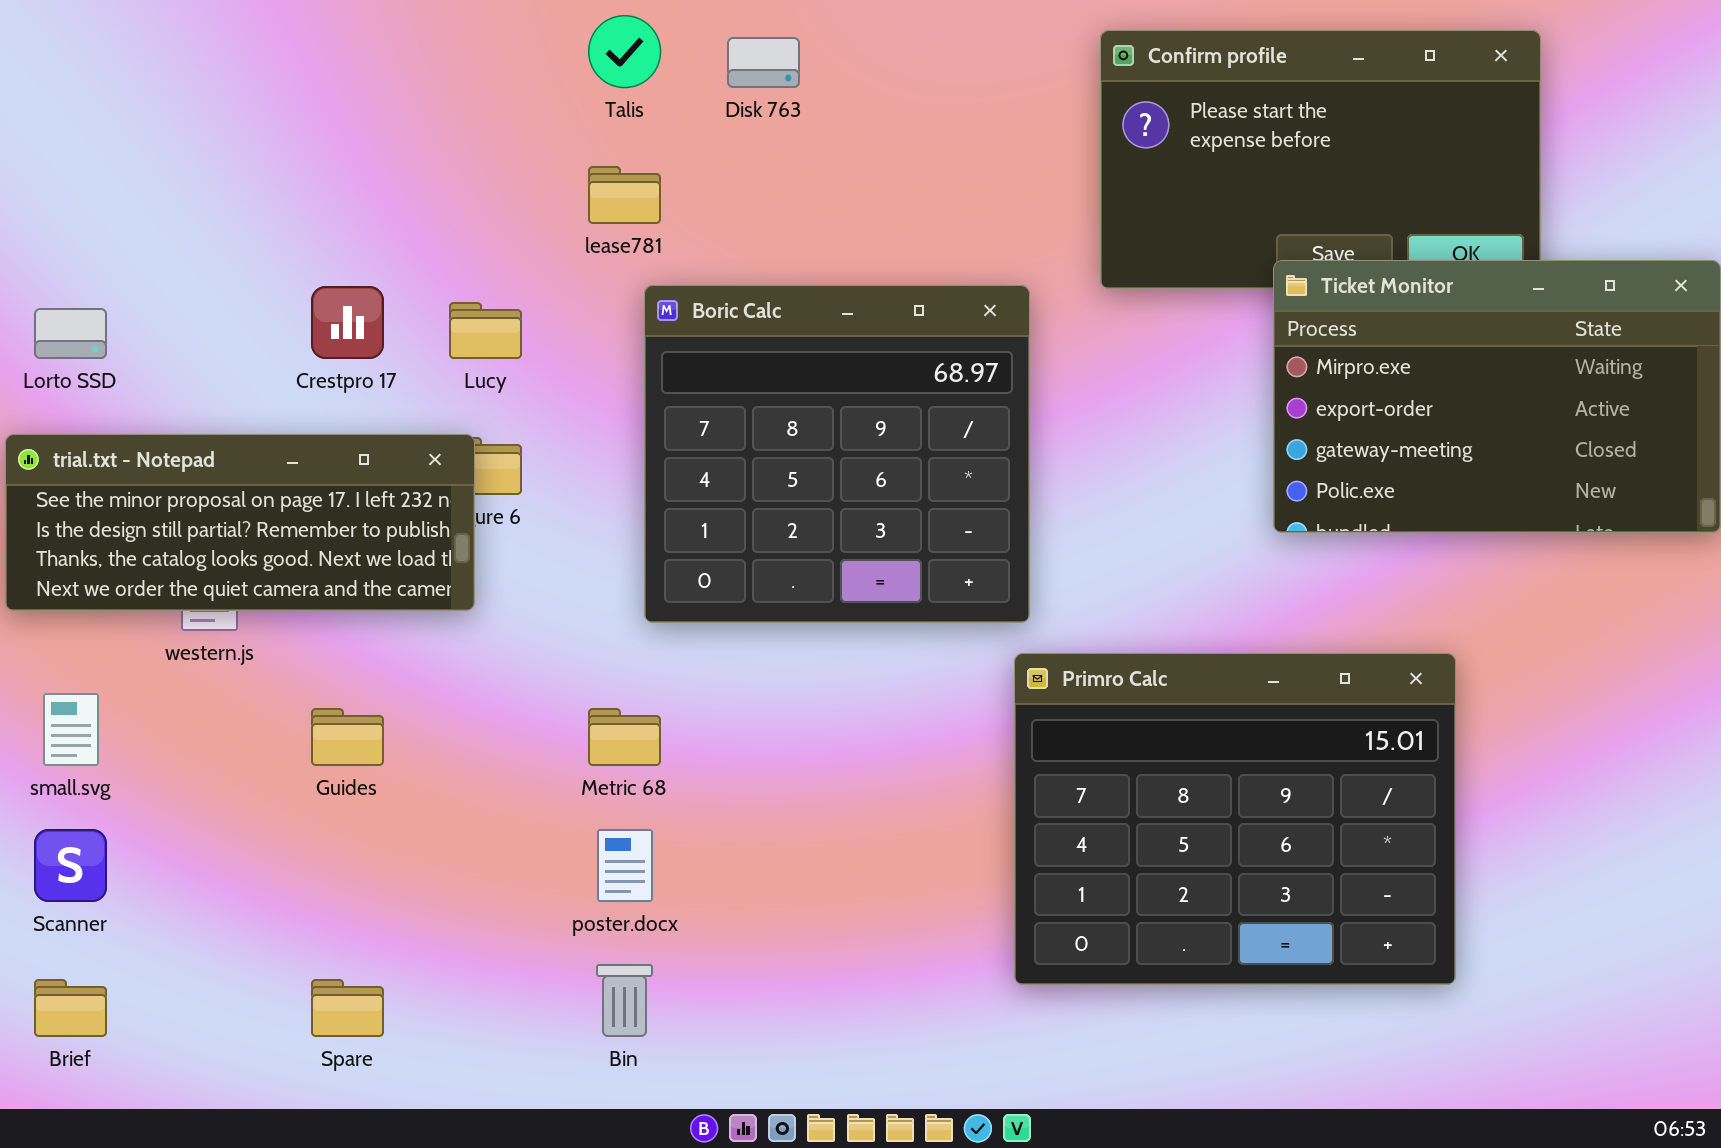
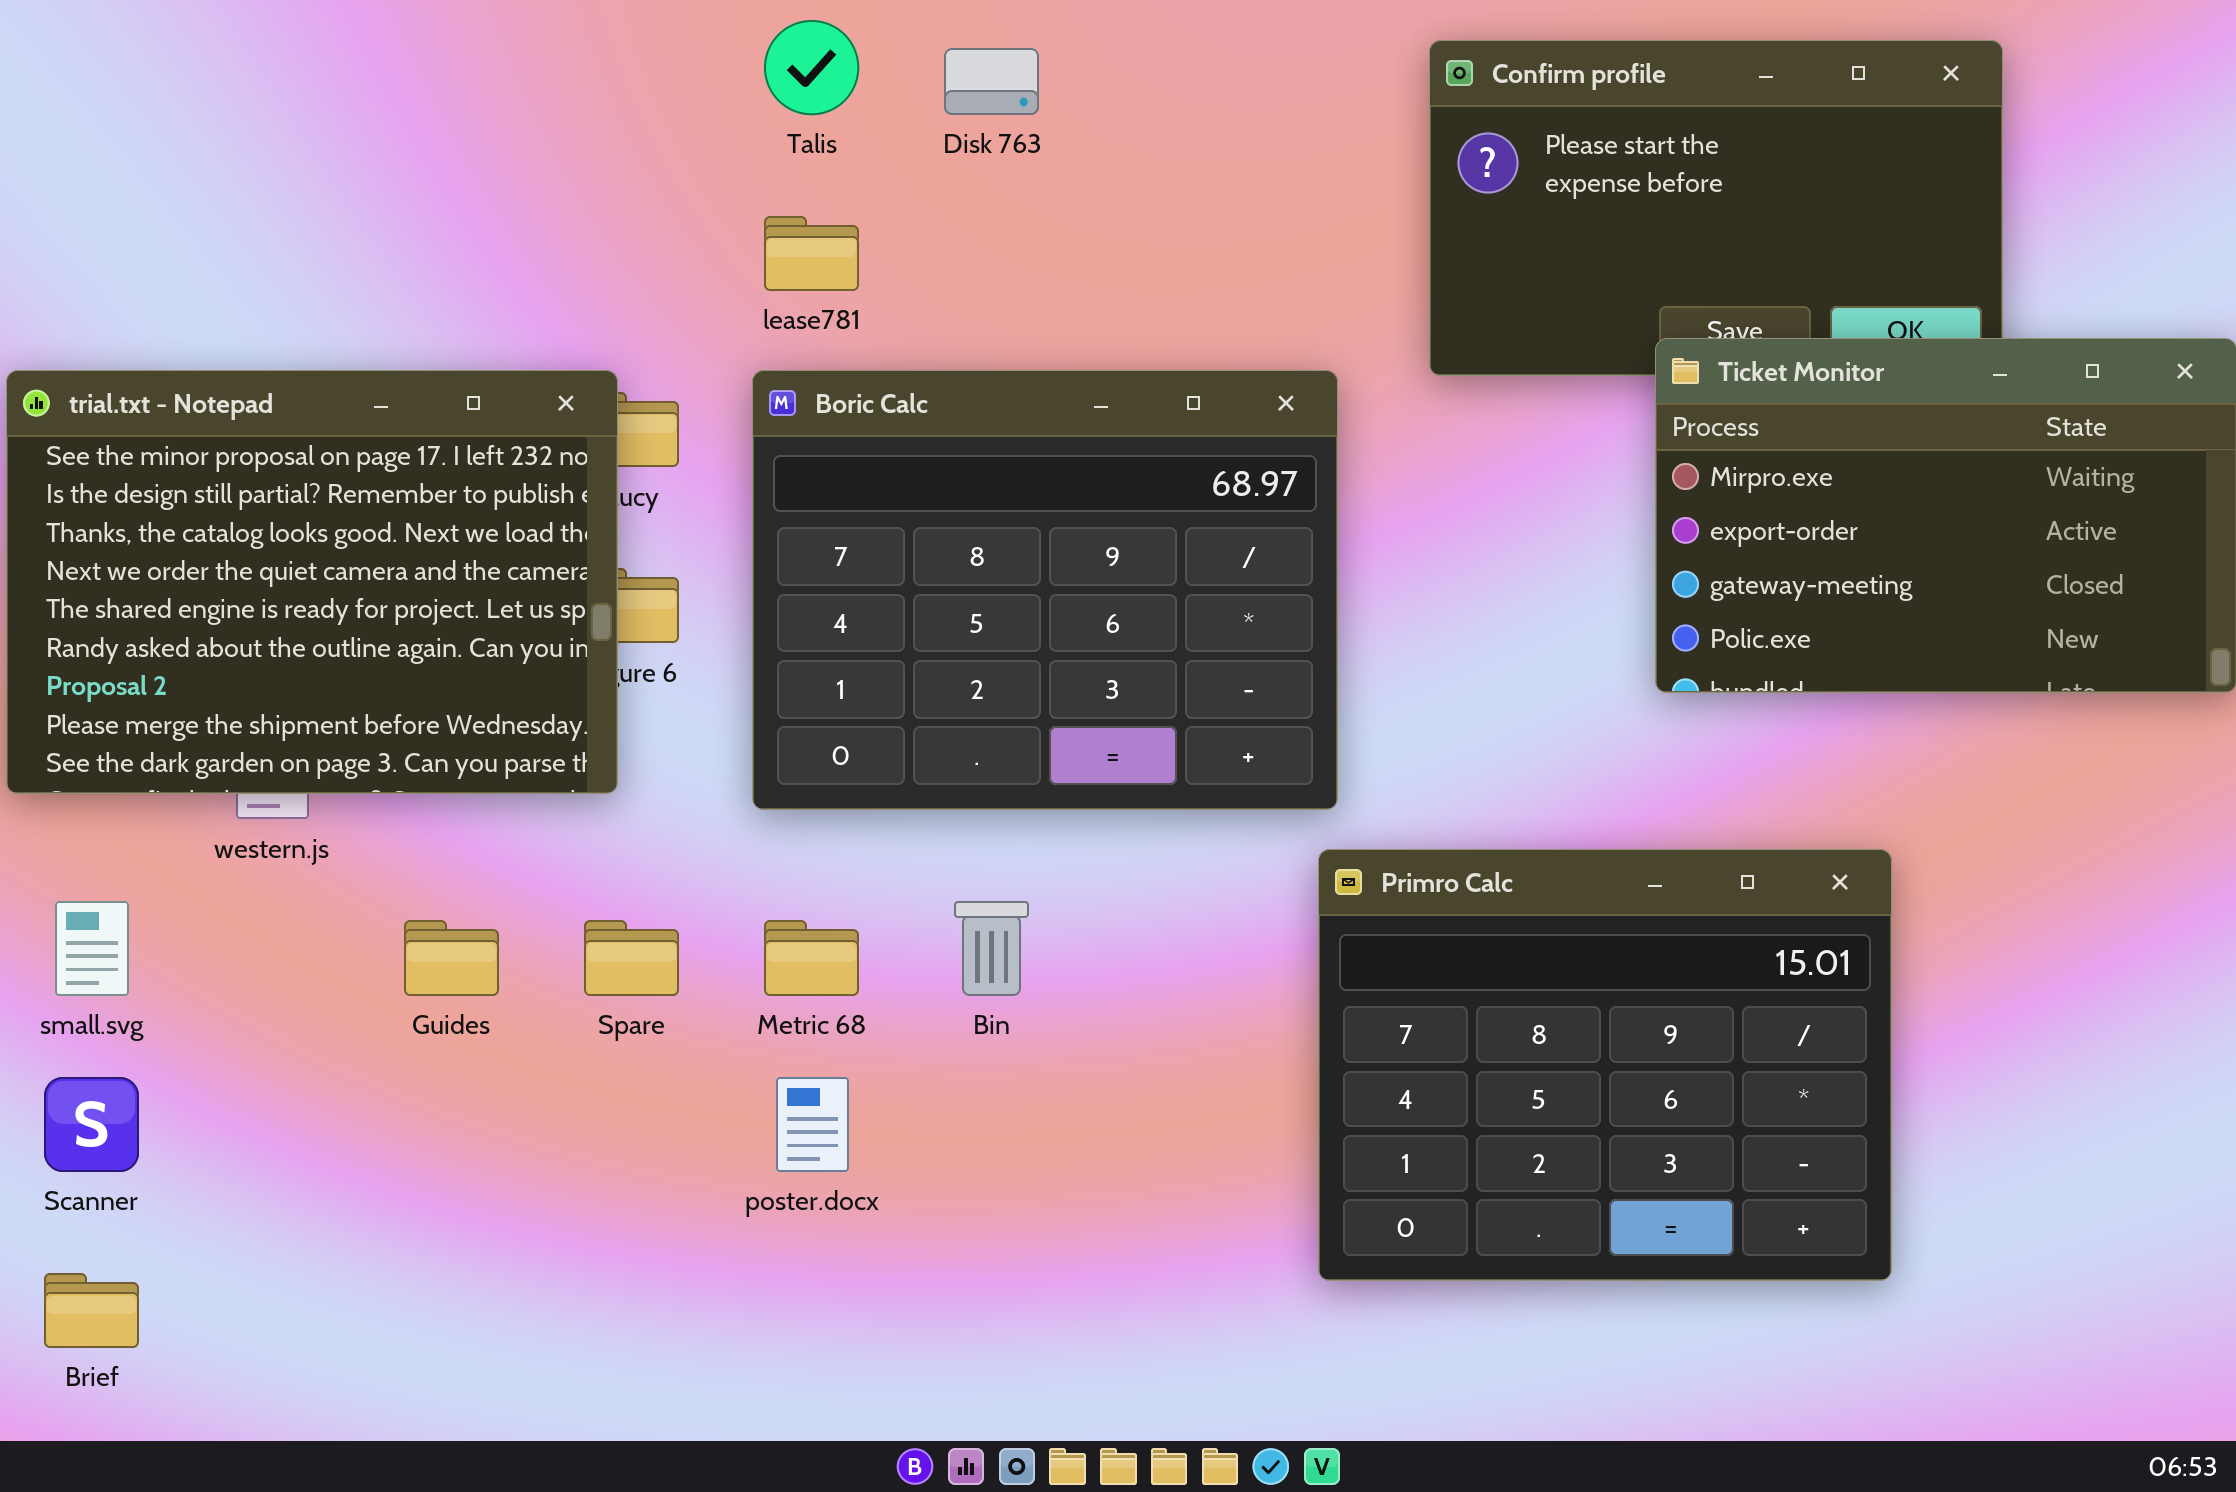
Boric Calc: [644,285,1030,623] -> [752,370,1338,810], resized
trial.txt - Notepad: [5,434,475,611] -> [6,370,618,794], resized
Bin: [596,964,653,1037] -> [954,901,1029,996], moved
Spare: [311,979,384,1037] -> [584,920,679,996], moved

